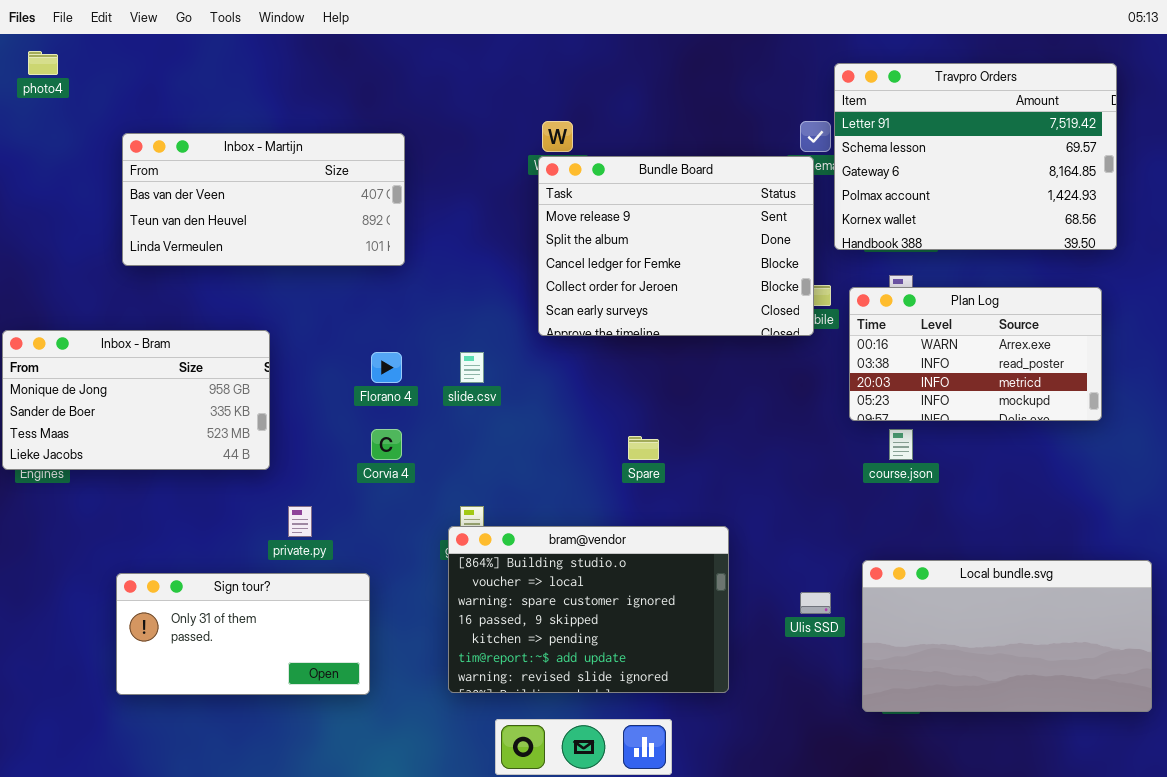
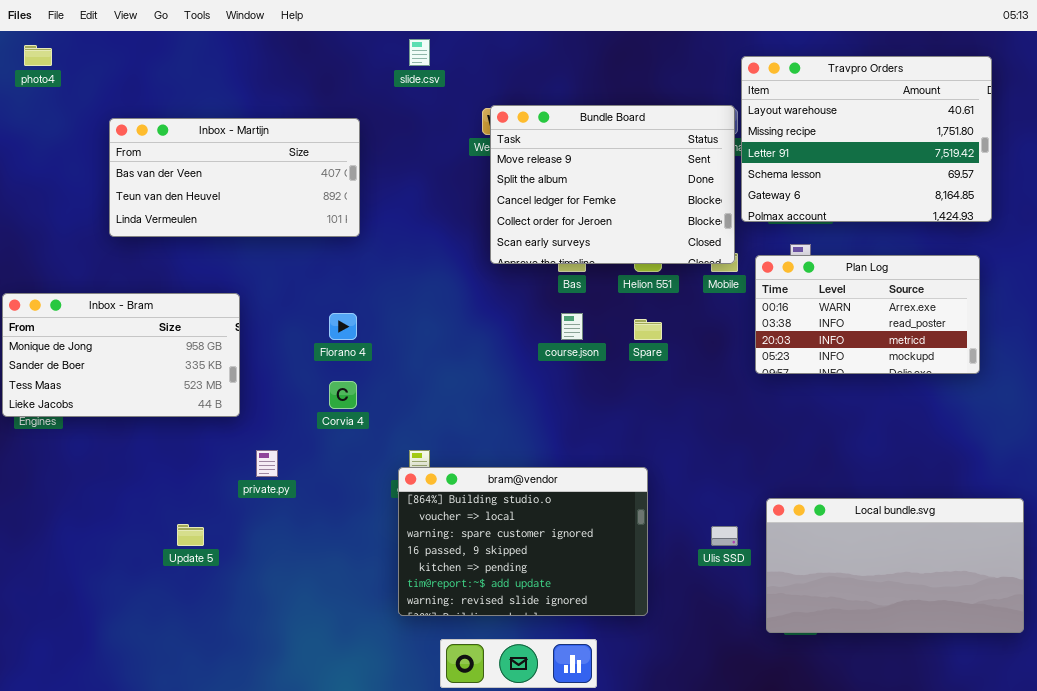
Travpro Orders: [834,63,1117,250] -> [741,56,992,222], scrolled up 2 rows
Bundle Board: [538,156,814,336] -> [490,105,735,264], moved
slide.csv: [460,352,484,383] -> [409,39,430,66], moved
course.json: [889,429,913,460] -> [561,313,583,340], moved
Spare: [628,436,659,460] -> [634,319,662,340], moved
Sign tour?: [116,573,370,695] -> none, closed

